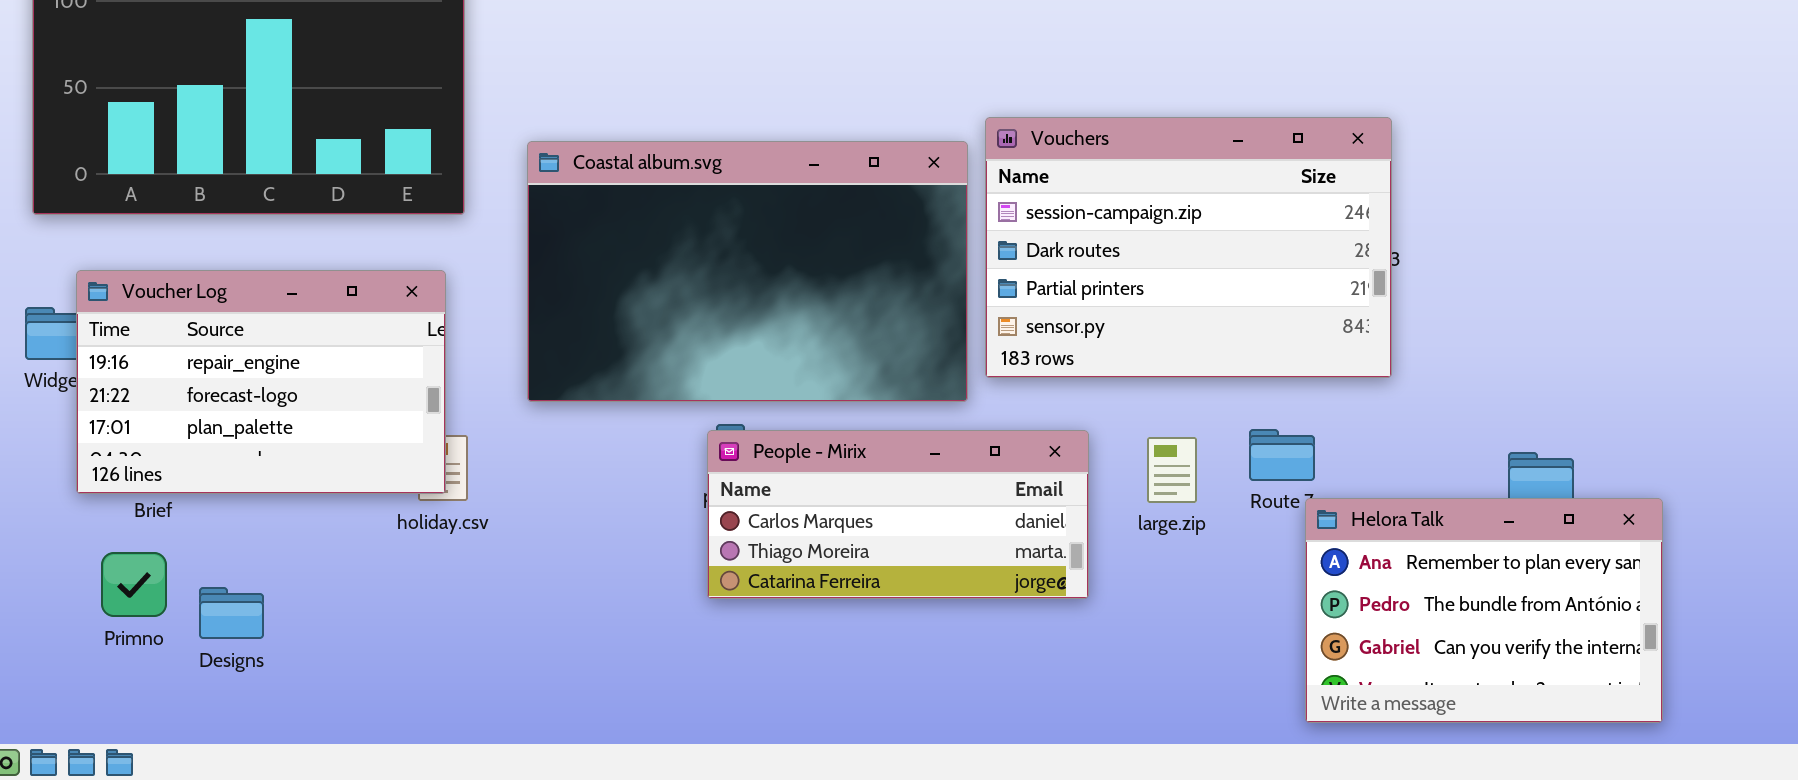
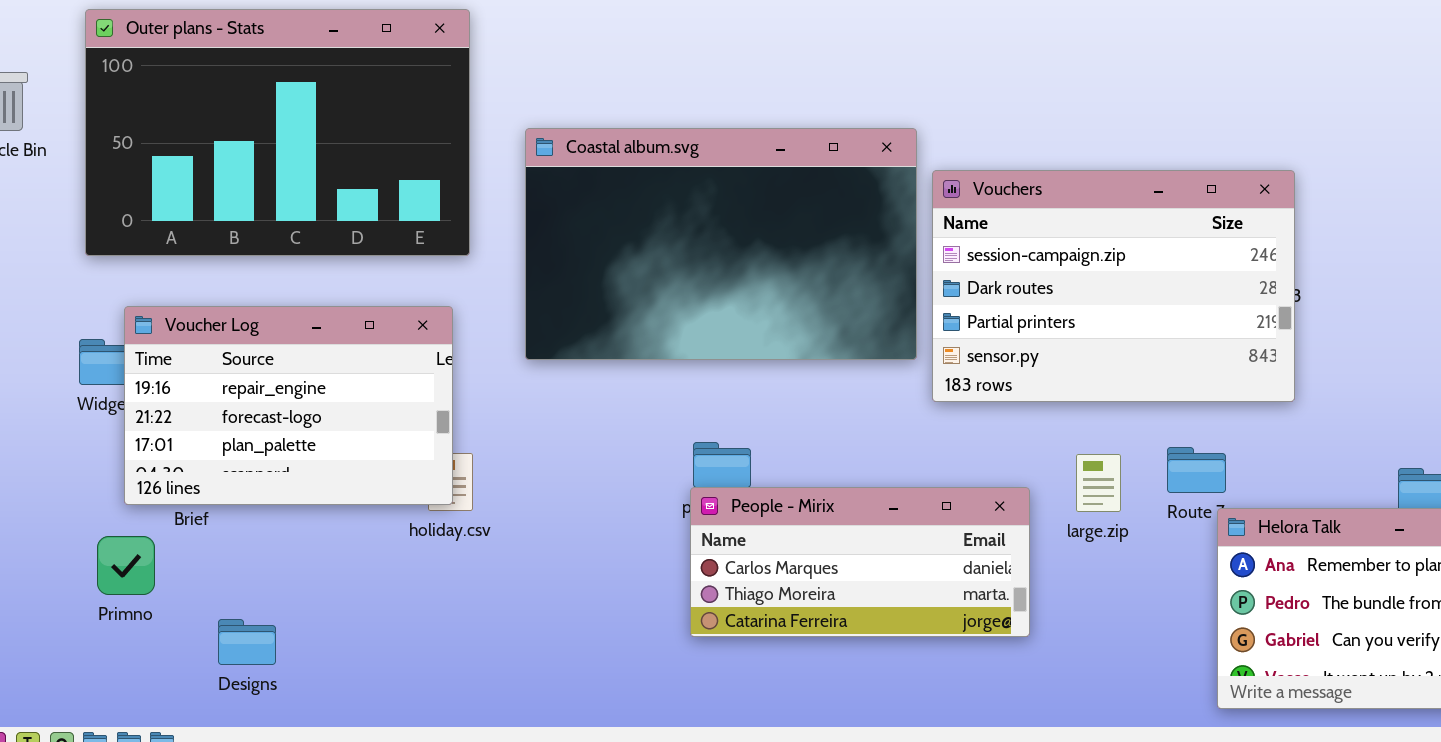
Coastal album.svg: [527,141,968,402] -> [525,128,917,360], moved
People - Mirix: [707,430,1089,599] -> [690,487,1030,637], moved
Primno: [101,552,167,617] -> [97,536,155,595], moved
Designs: [199,587,264,639] -> [218,619,276,665], moved

